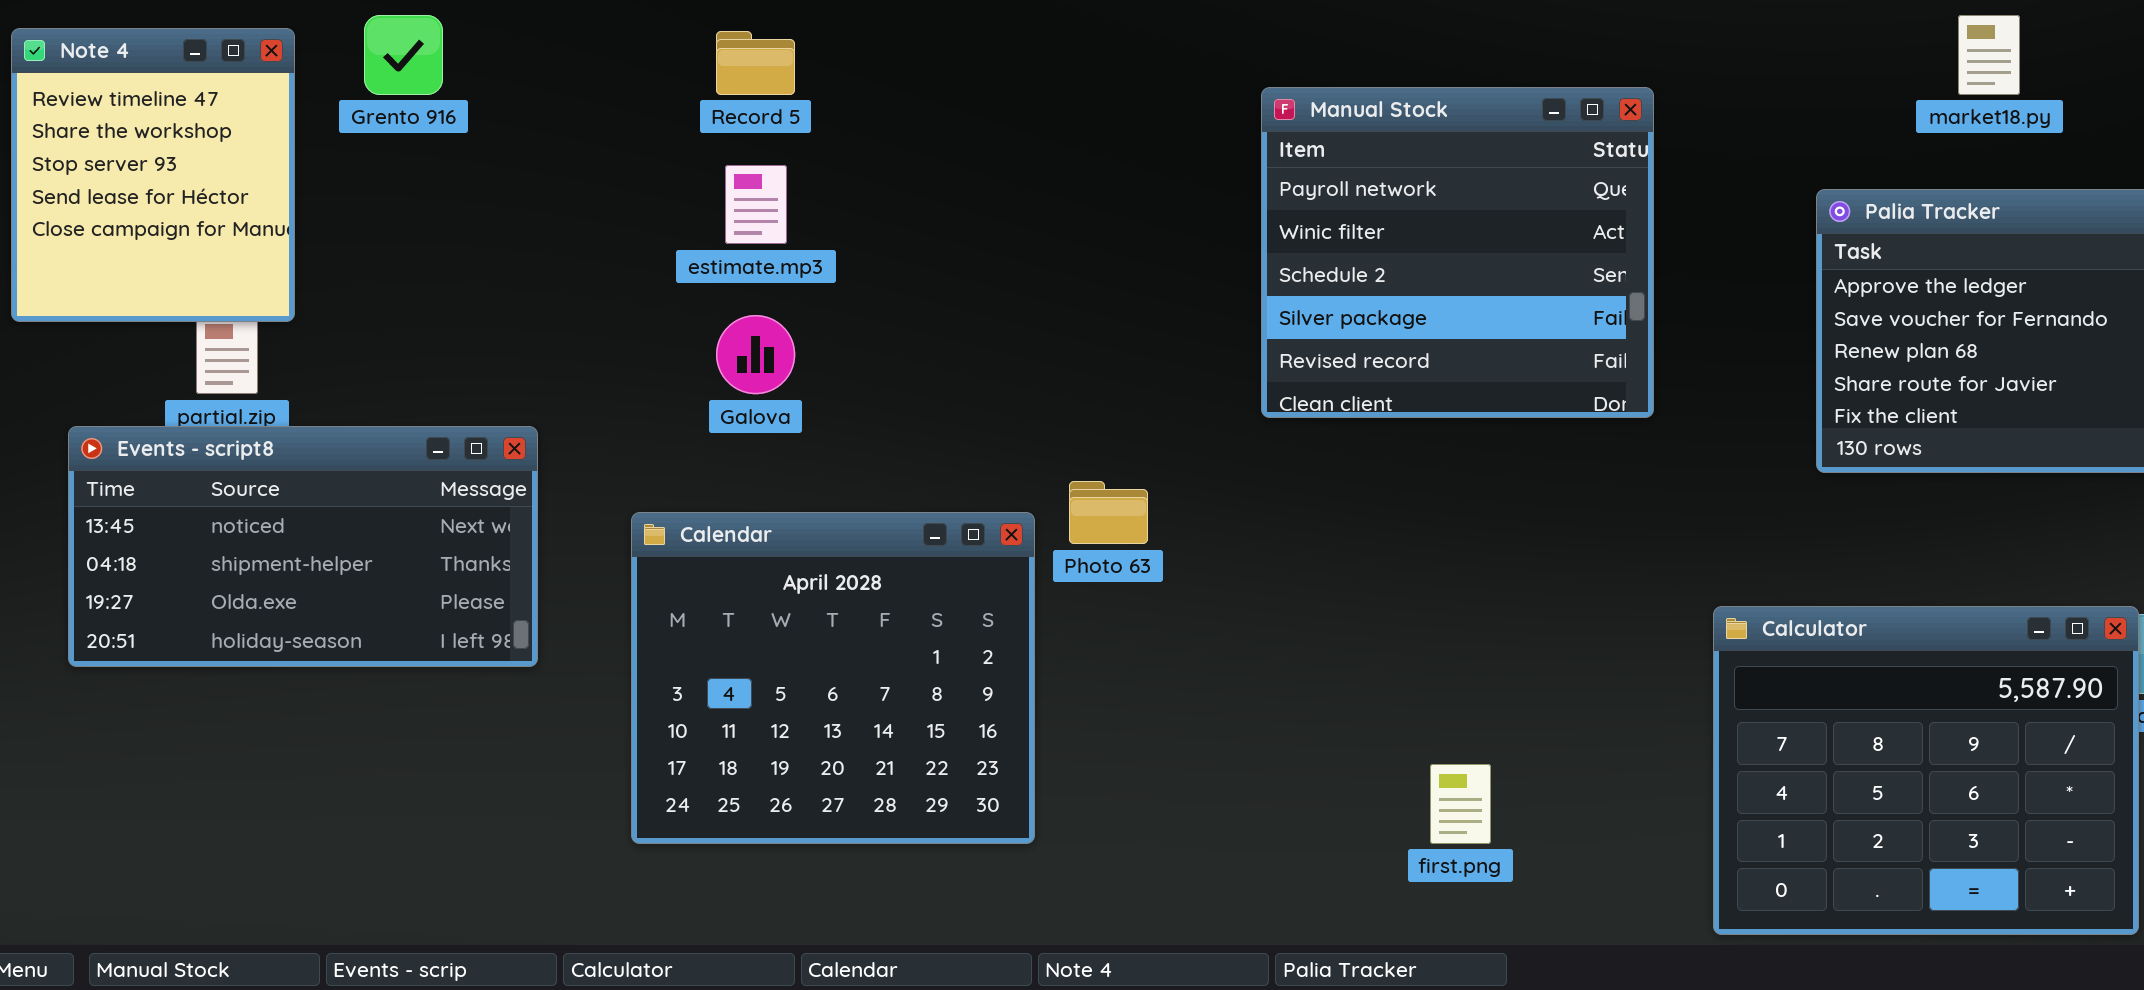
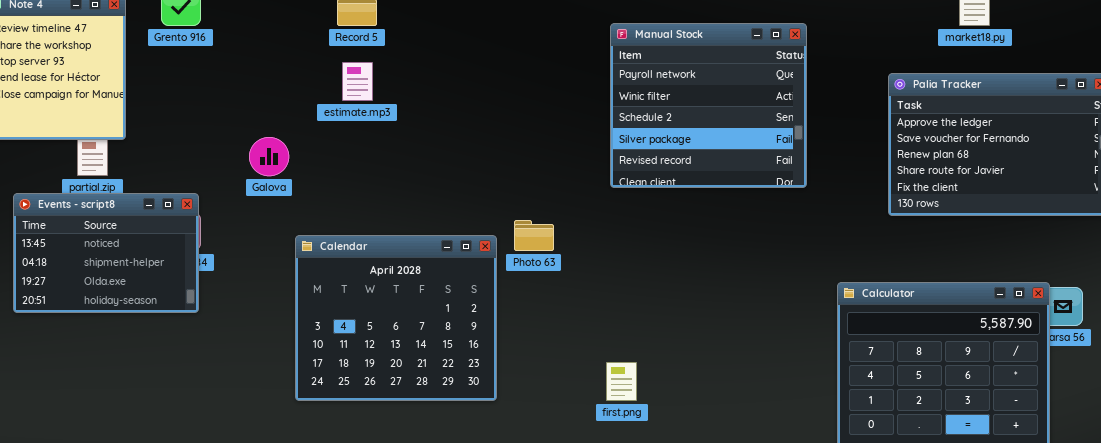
Galova: [716,315,795,394] -> [249,137,289,176], moved
Events - script8: [68,426,538,667] -> [13,193,199,313], resized
first.png: [1430,764,1491,844] -> [606,362,637,401], moved

